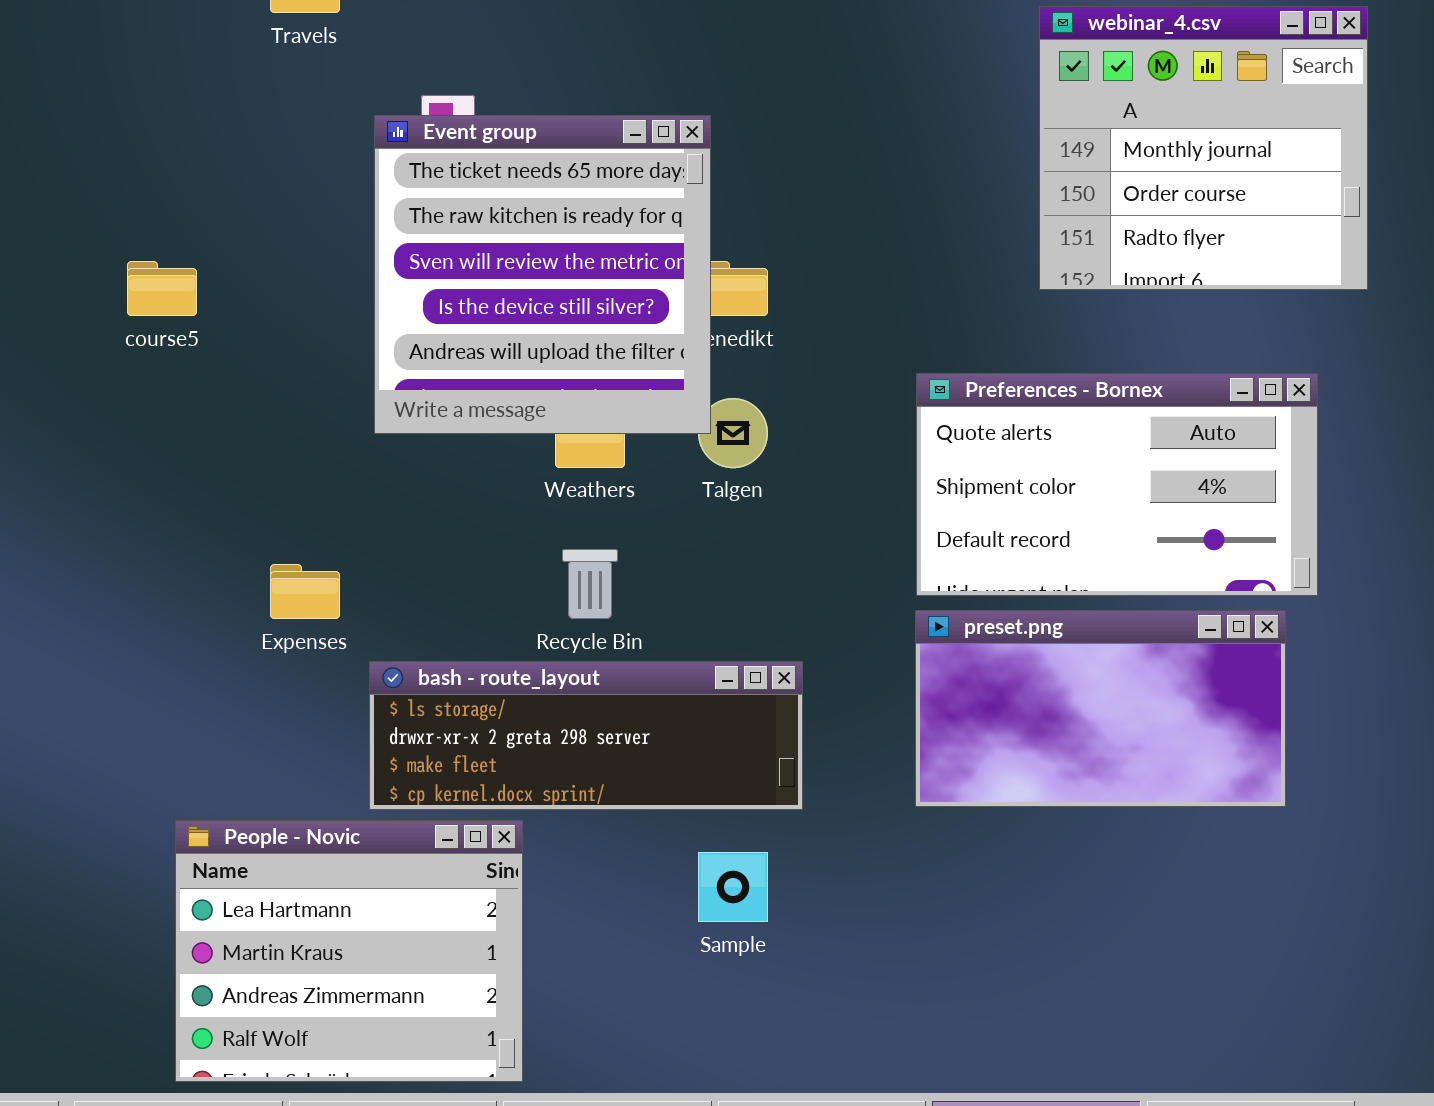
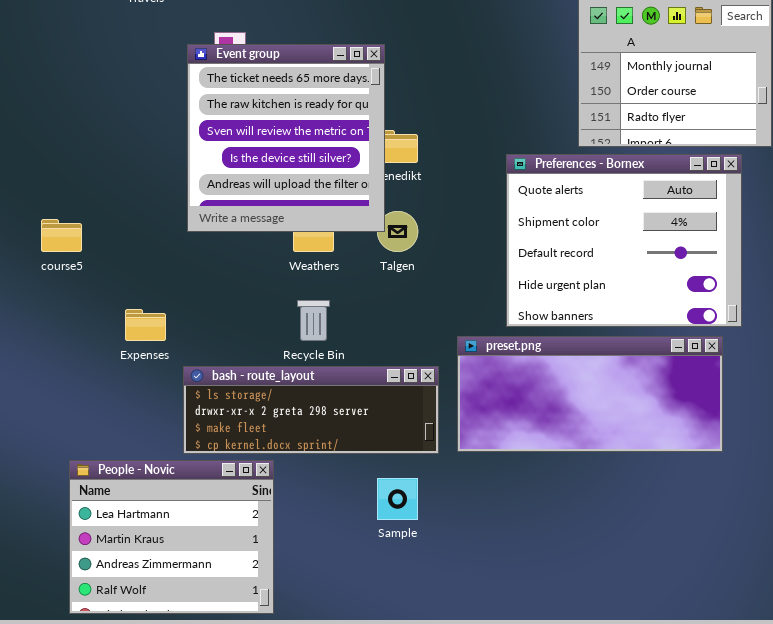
course5: [127,261,197,316] -> [41,219,82,252], moved
Preferences - Bornex: [916,373,1318,596] -> [506,154,742,327], resized
preset.png: [915,610,1286,807] -> [457,336,723,452], resized

